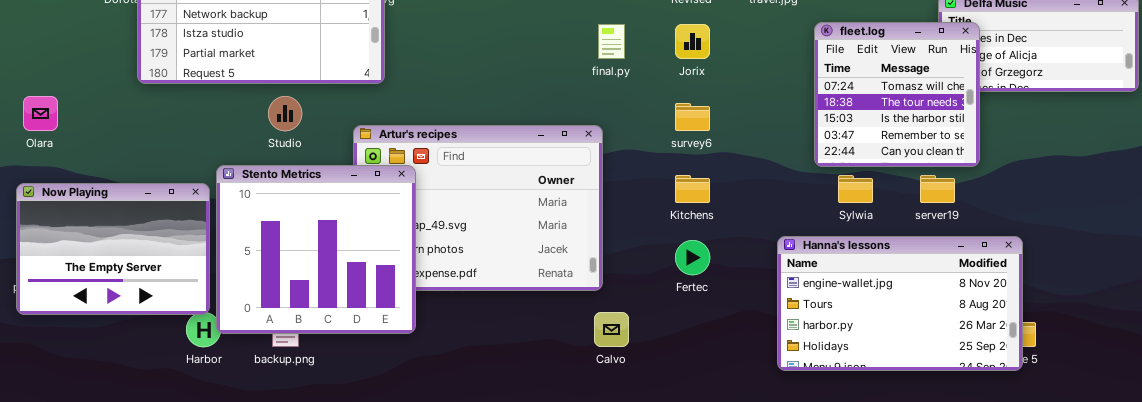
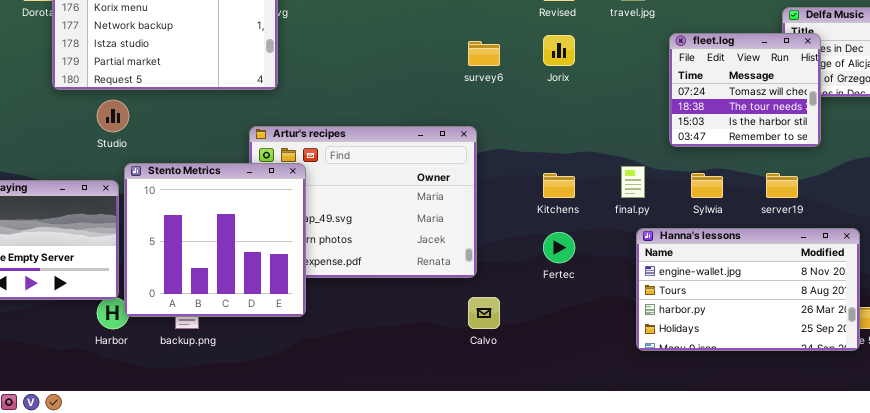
fleet.log: [814,22,980,167] -> [669,33,821,147], resized
final.py: [598,24,625,59] -> [621,166,645,198], moved
Studio: [268,96,302,131] -> [97,100,129,132], moved
survey6: [675,103,710,131] -> [468,41,500,66], moved

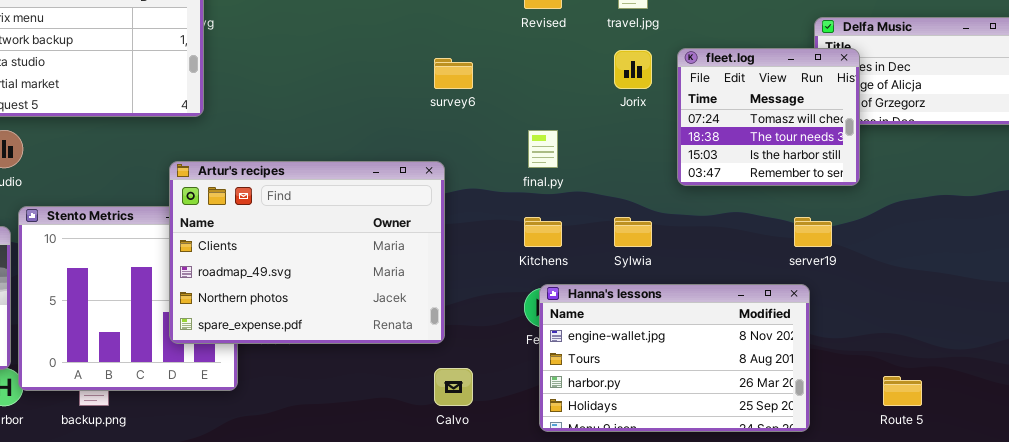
Jorix: [543,35,575,66] -> [614,50,652,89], moved
Artur's recipes: [249,126,477,278] -> [169,161,445,344], raised
final.py: [621,166,645,198] -> [528,130,558,168], moved
Sylwia: [691,173,723,198] -> [614,217,652,247], moved
Hanna's lessons: [636,228,860,351] -> [539,284,810,432], moved

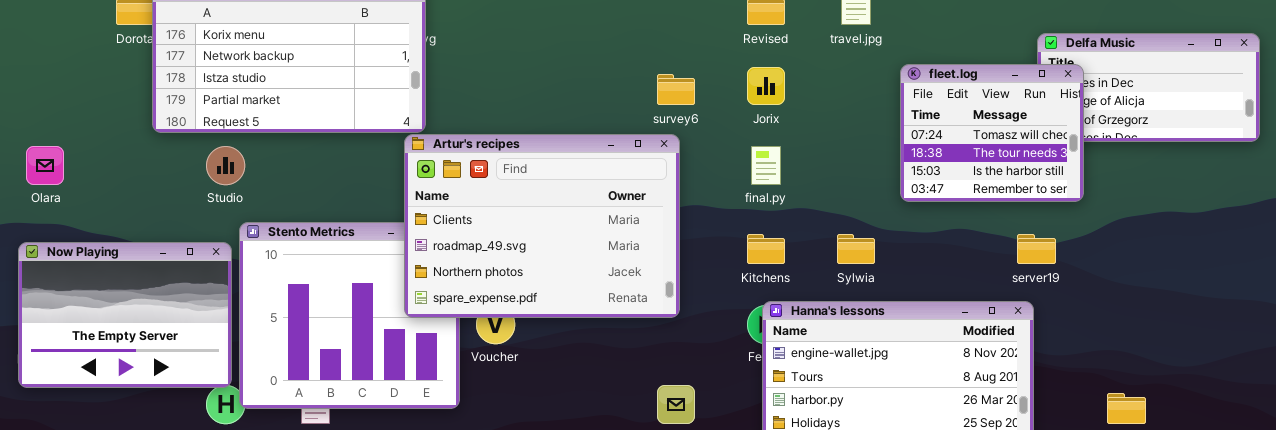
Jorix: [614,50,652,89] -> [747,67,785,105], moved
Artur's recipes: [169,161,445,344] -> [404,134,680,318], moved

